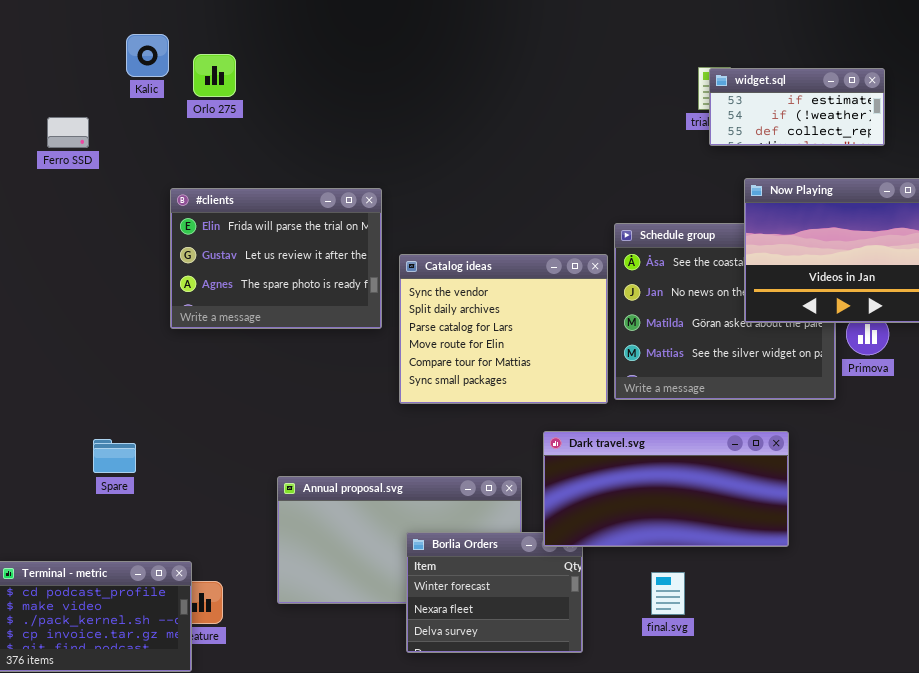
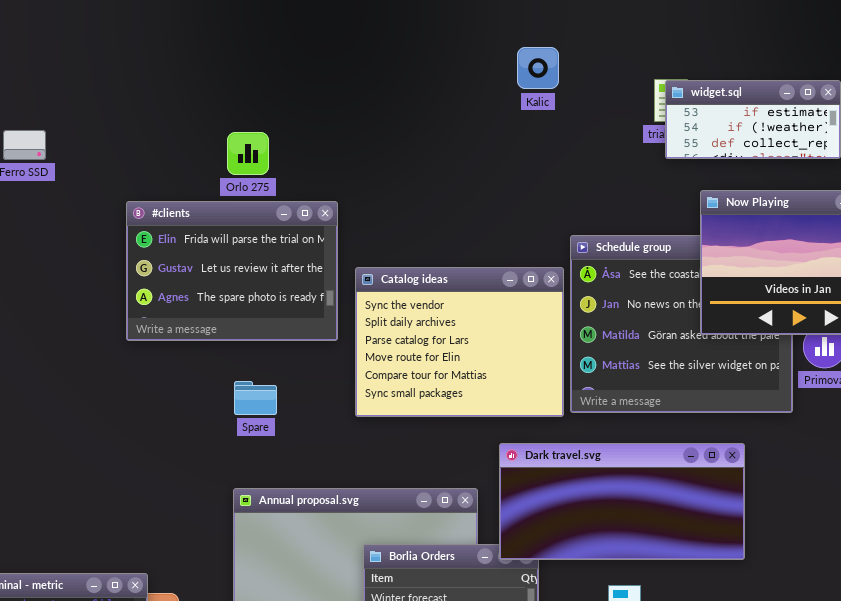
Kalic: [126,34,169,77] -> [517,47,559,89], moved
Orlo 275: [193,54,236,97] -> [227,132,269,175], moved
Spare: [93,439,136,473] -> [234,381,277,415], moved

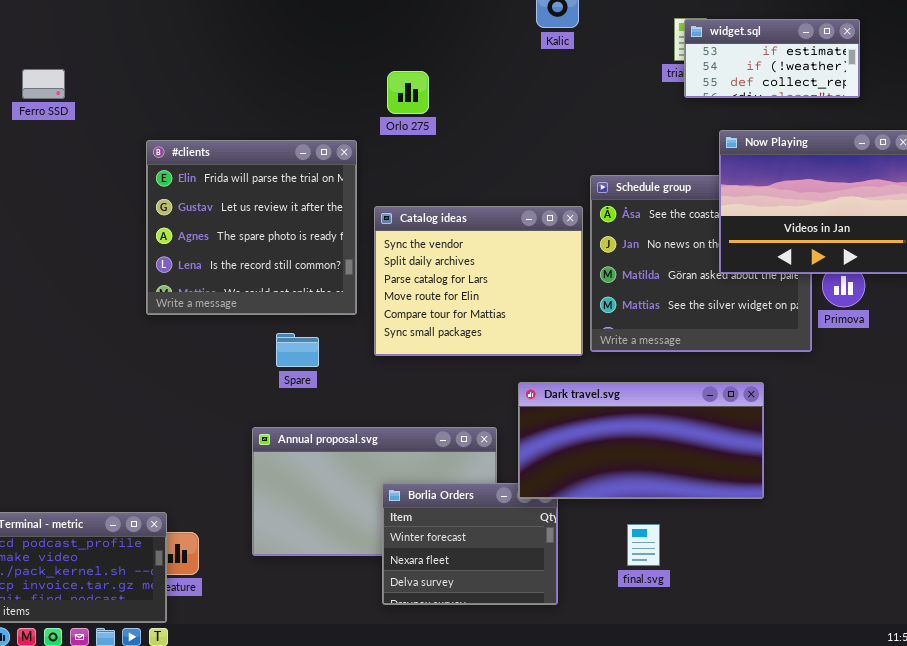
Orlo 275: [227,132,269,175] -> [387,71,429,114], moved
#clients: [126,201,338,341] -> [146,140,357,315], resized
Spare: [234,381,277,415] -> [276,333,319,367], moved

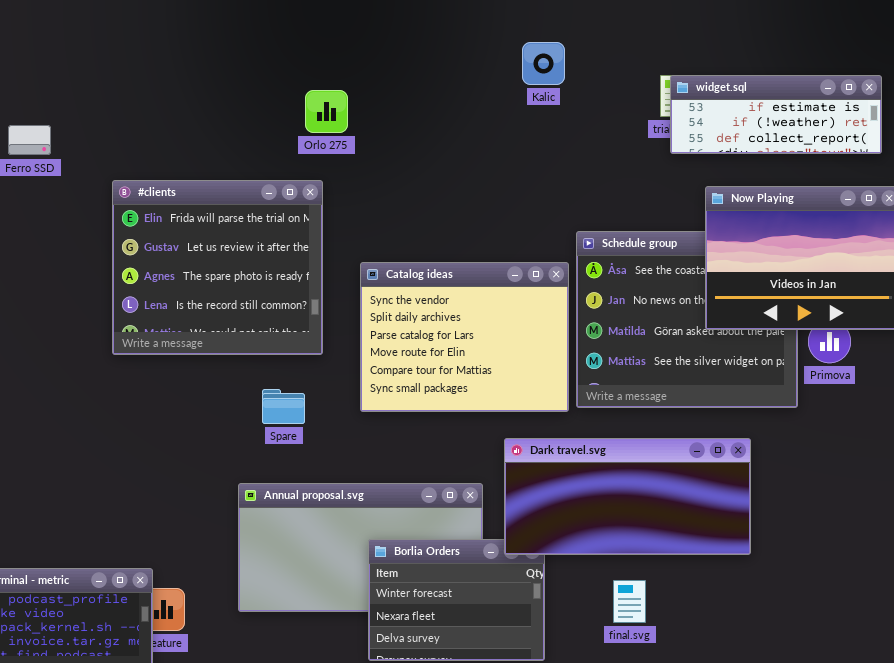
widget.sql: [684,19,860,98] -> [670,75,882,154], resized
Orlo 275: [387,71,429,114] -> [305,90,348,133], moved
#clients: [146,140,357,315] -> [112,180,323,355], moved

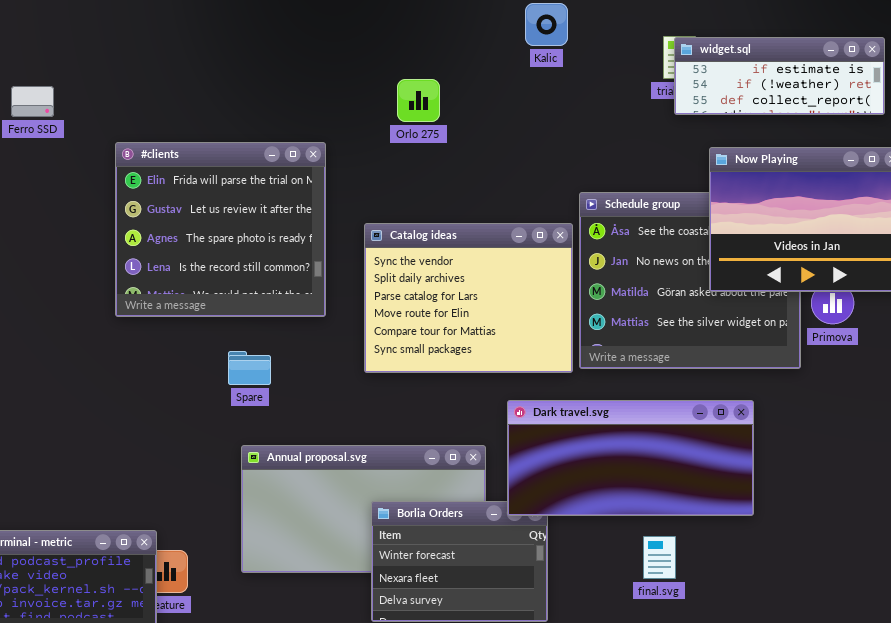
Orlo 275: [305,90,348,133] -> [397,79,440,122], moved
Spare: [262,389,305,424] -> [228,351,271,385], moved
final.svg: [613,580,646,623] -> [643,536,676,579], moved

